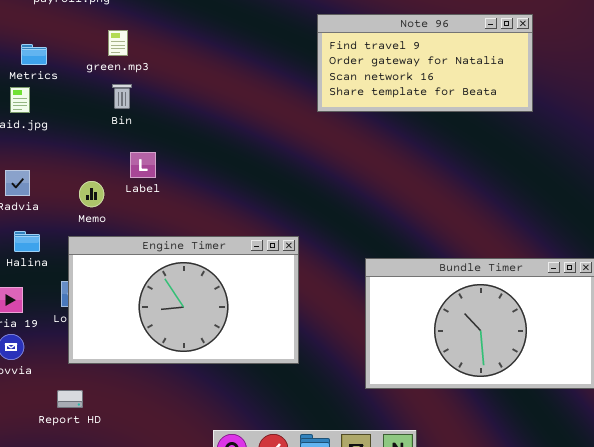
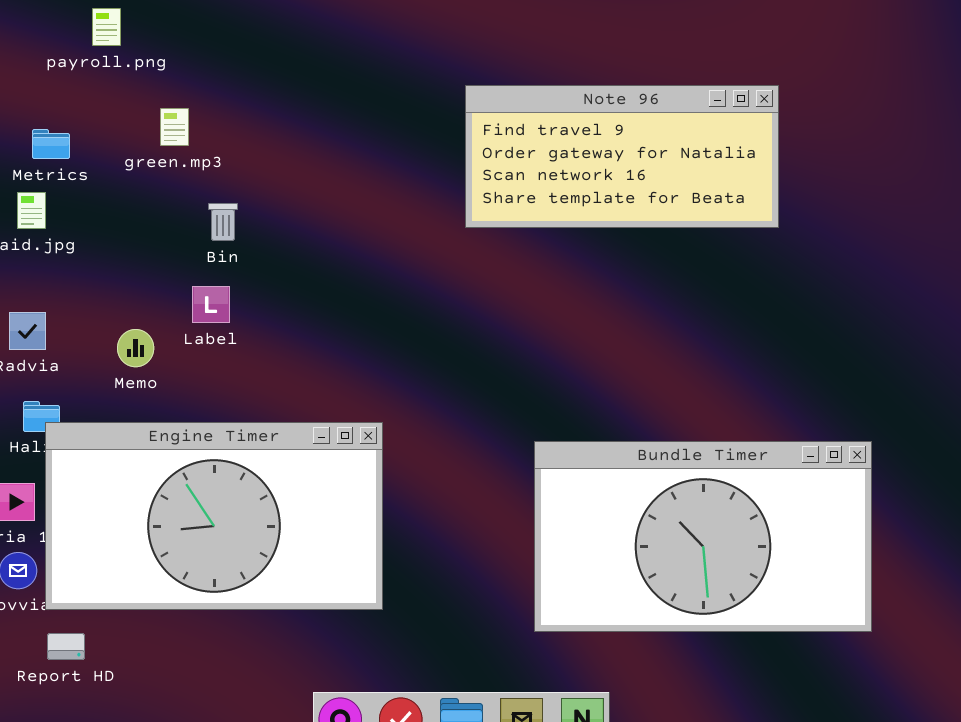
Bin: [112,84,132,109] -> [208,203,238,241], moved
Engine Timer: [68,236,299,364] -> [45,422,383,610], moved
Report HD: [57,390,83,408] -> [47,633,85,660], moved

